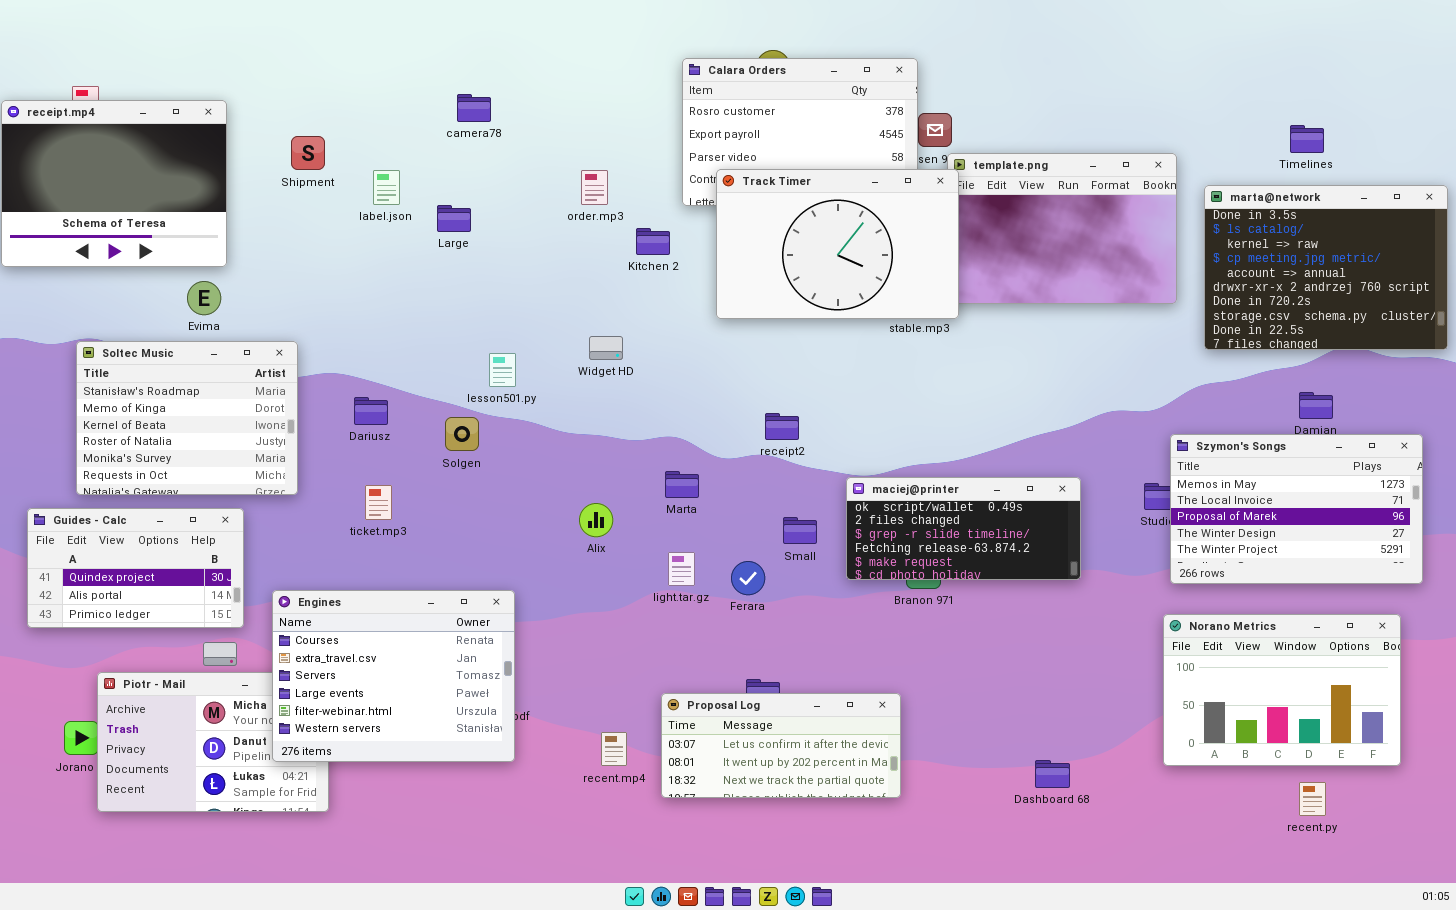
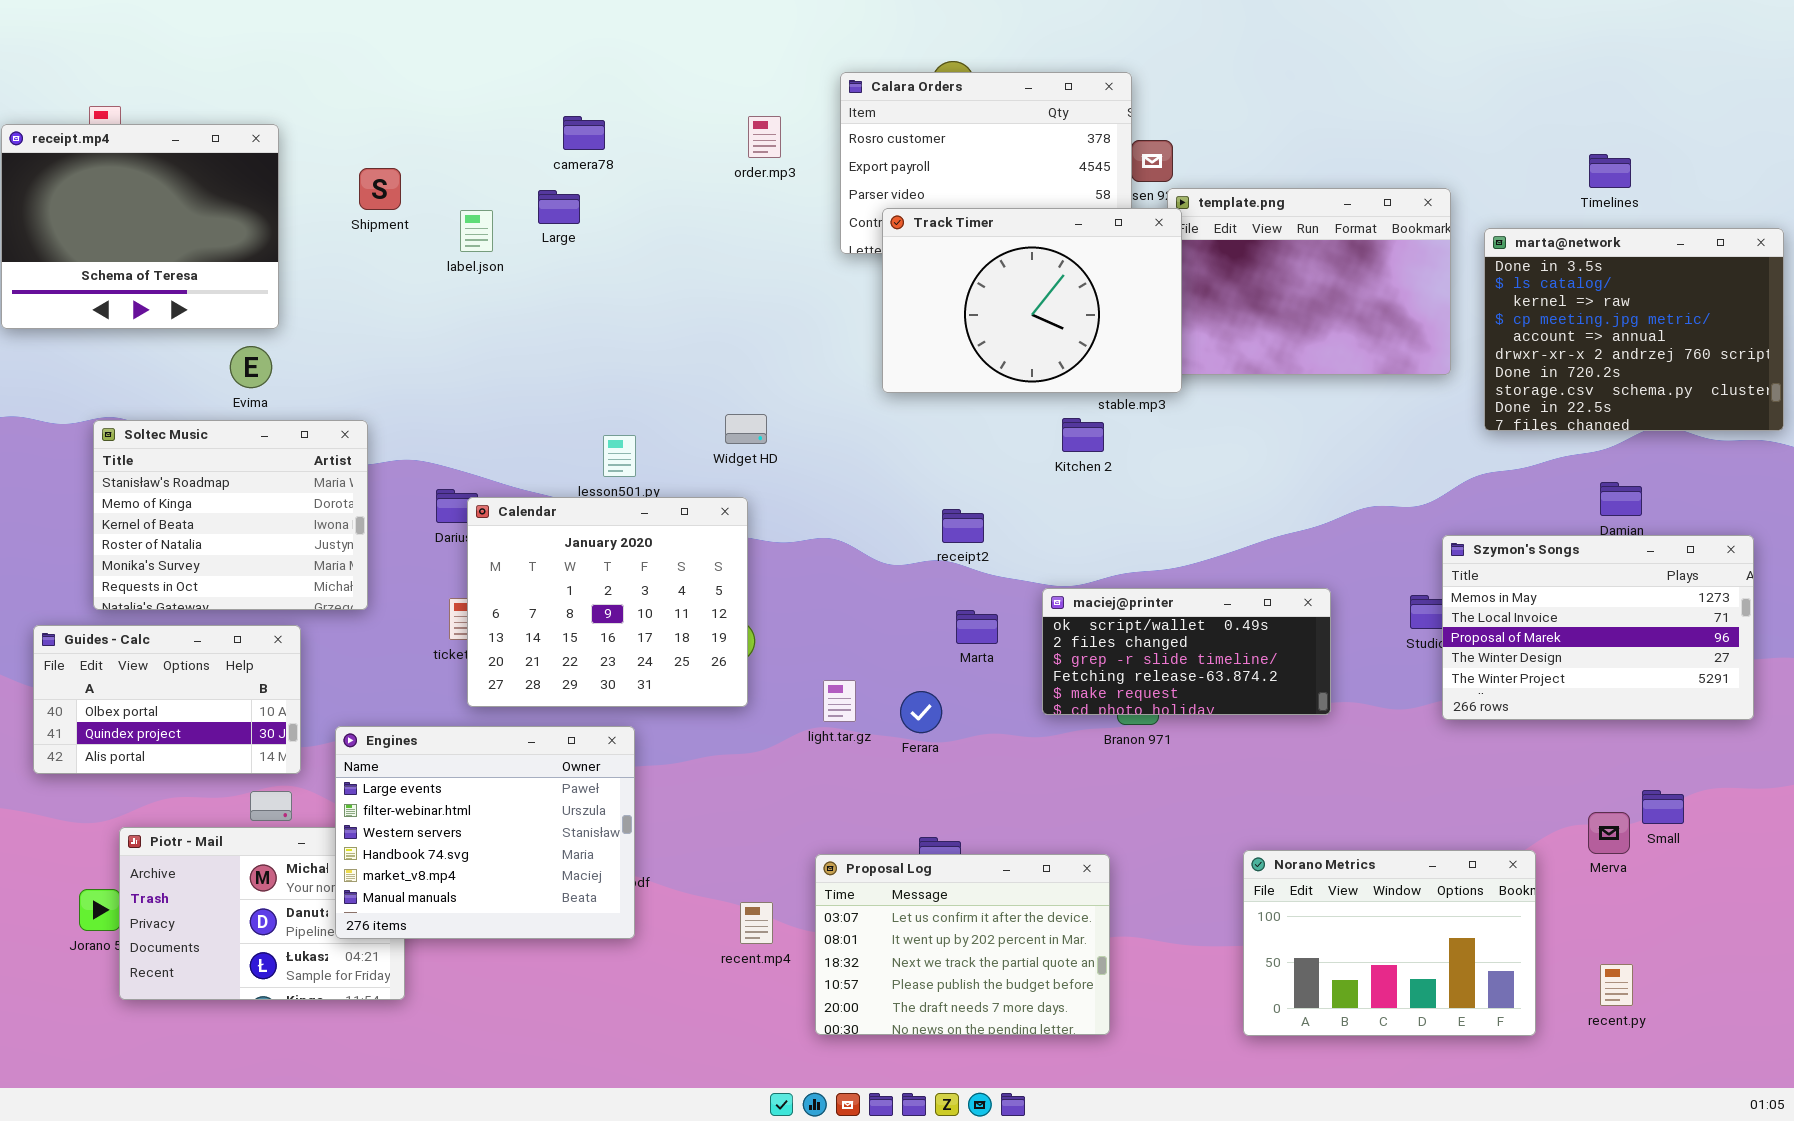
order.mp3: [581,170,608,205] -> [748,116,781,158], moved
Large: [437,205,471,232] -> [538,190,580,224], moved
Kitchen 2: [636,228,670,255] -> [1062,418,1104,452], moved
Calendar: none -> [467,497,748,707], opened
Marta: [665,471,699,498] -> [956,610,998,644], moved
Guides - Calc: [27,508,244,628] -> [33,625,301,774], scrolled up 1 row
Small: [783,517,817,544] -> [1642,790,1684,824], moved
Engines: [272,590,515,762] -> [335,726,635,939], scrolled down 3 rows
Norano Metrics: [1163,614,1401,766] -> [1243,850,1536,1036], moved
Proposal Log: [661,693,901,798] -> [815,854,1110,1035], resized

